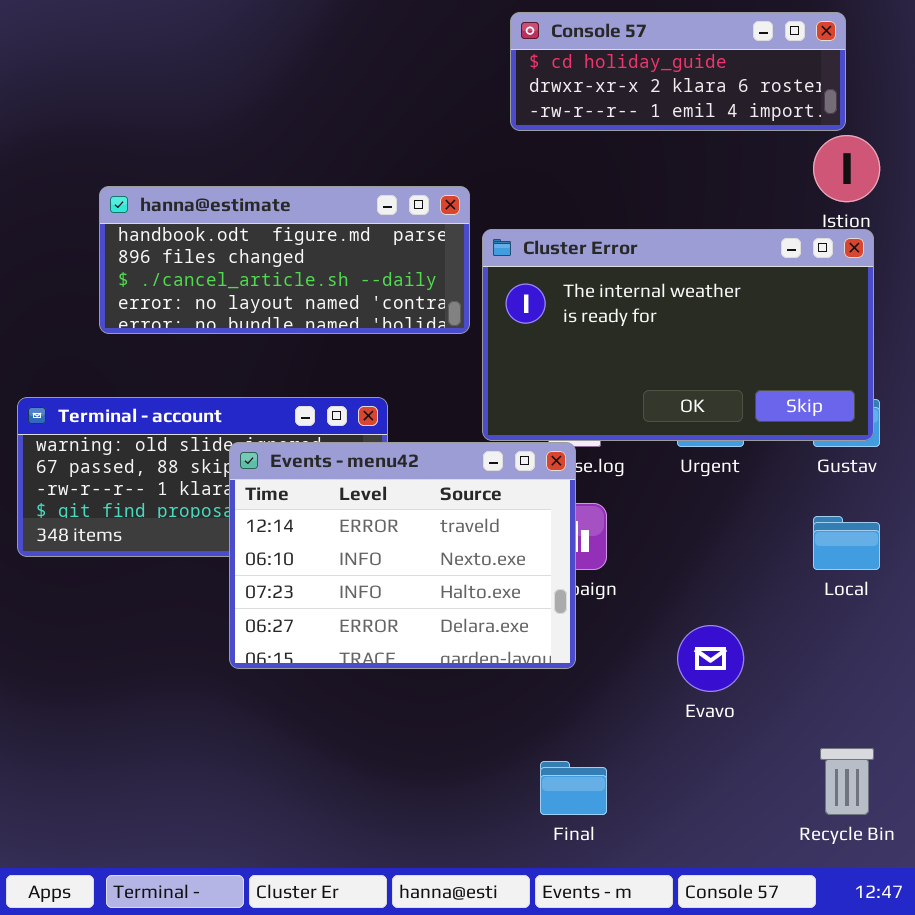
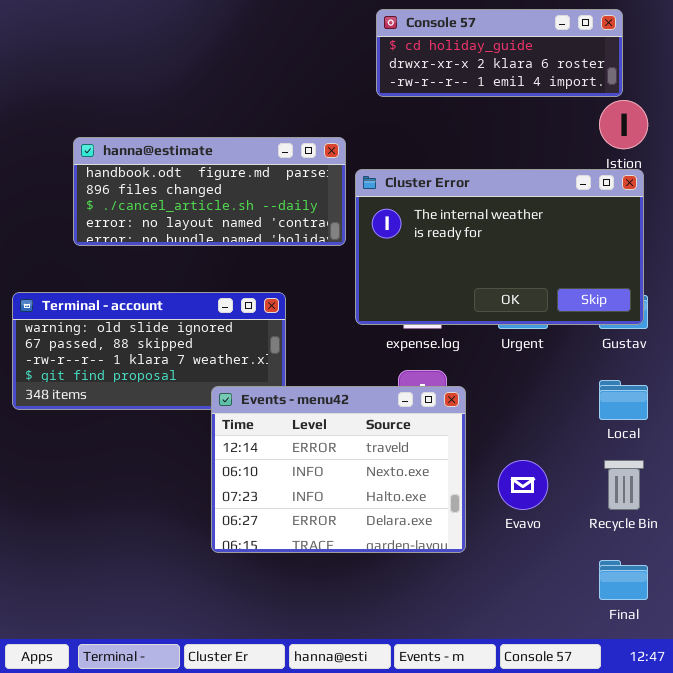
Events - menu42: [229,442,576,669] -> [211,386,466,553], moved
Recycle Bin: [820,748,874,815] -> [604,460,644,510], moved
Final: [540,761,607,815] -> [599,560,648,600], moved

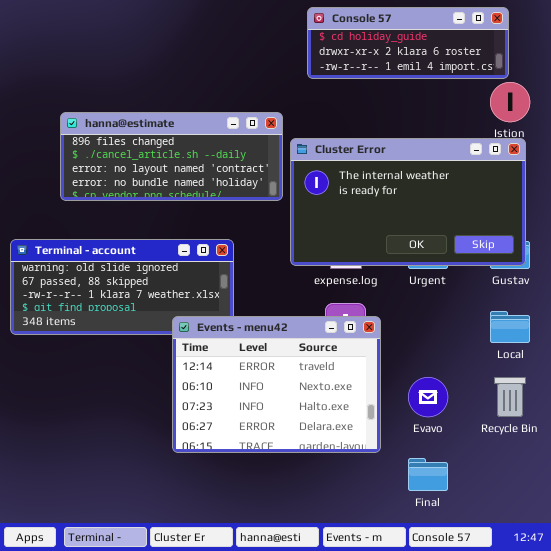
hanna@estimate: [73,137,346,246] -> [60,112,283,201], scrolled down 1 row
Final: [599,560,648,600] -> [408,458,448,491], moved

